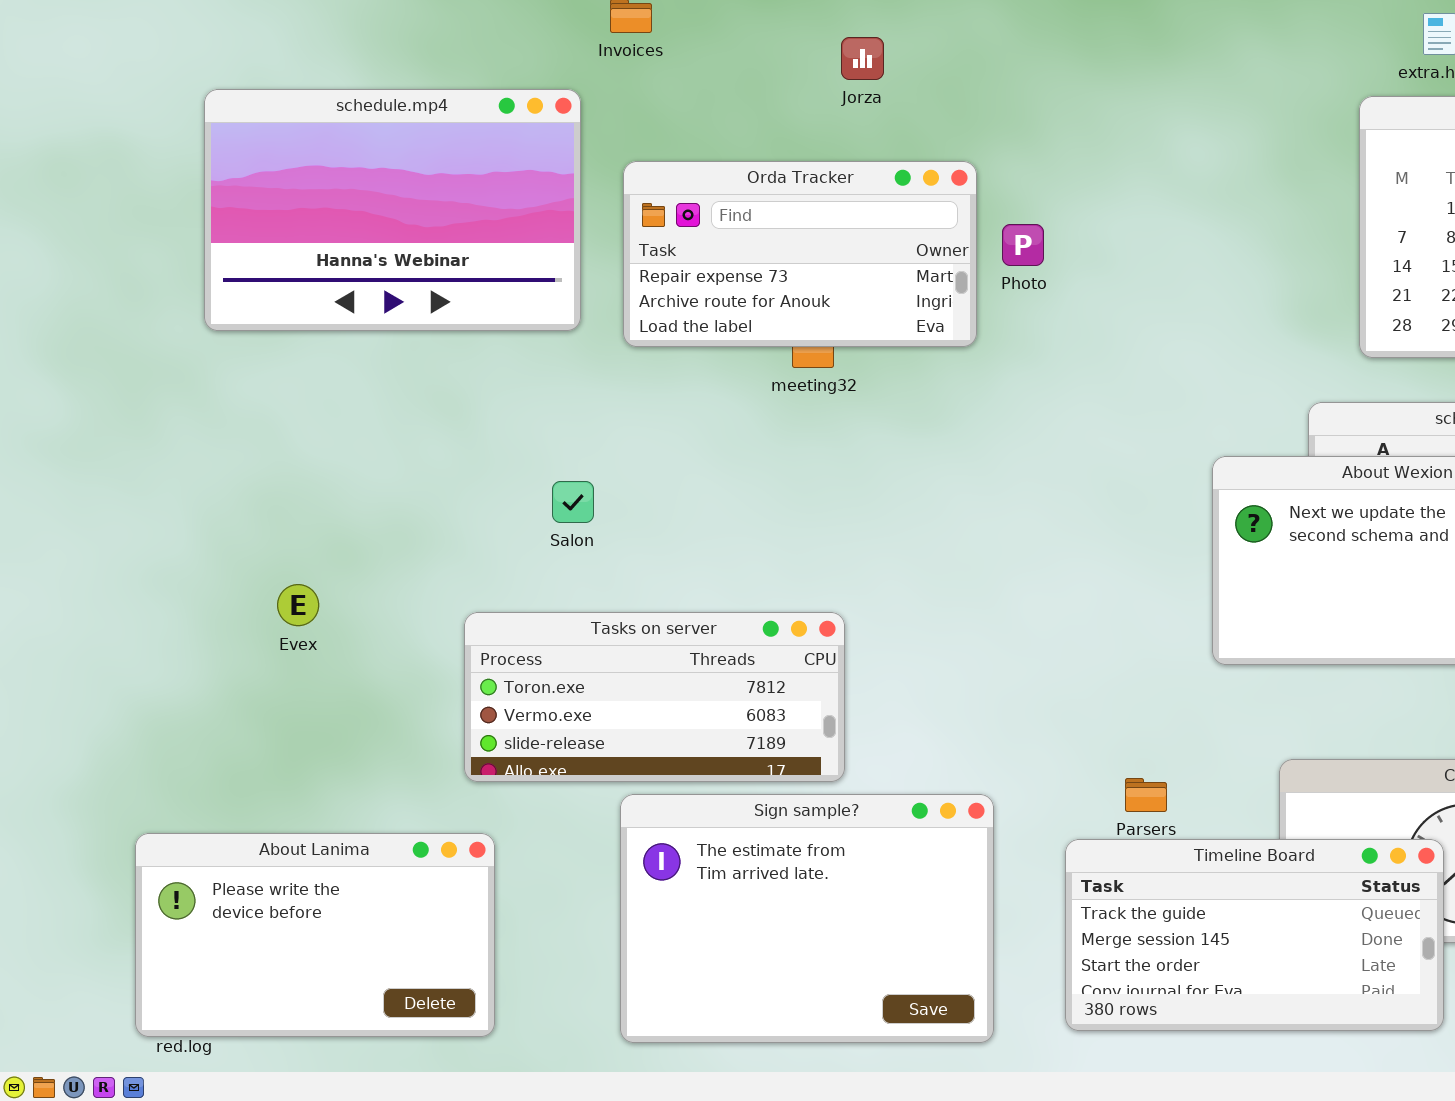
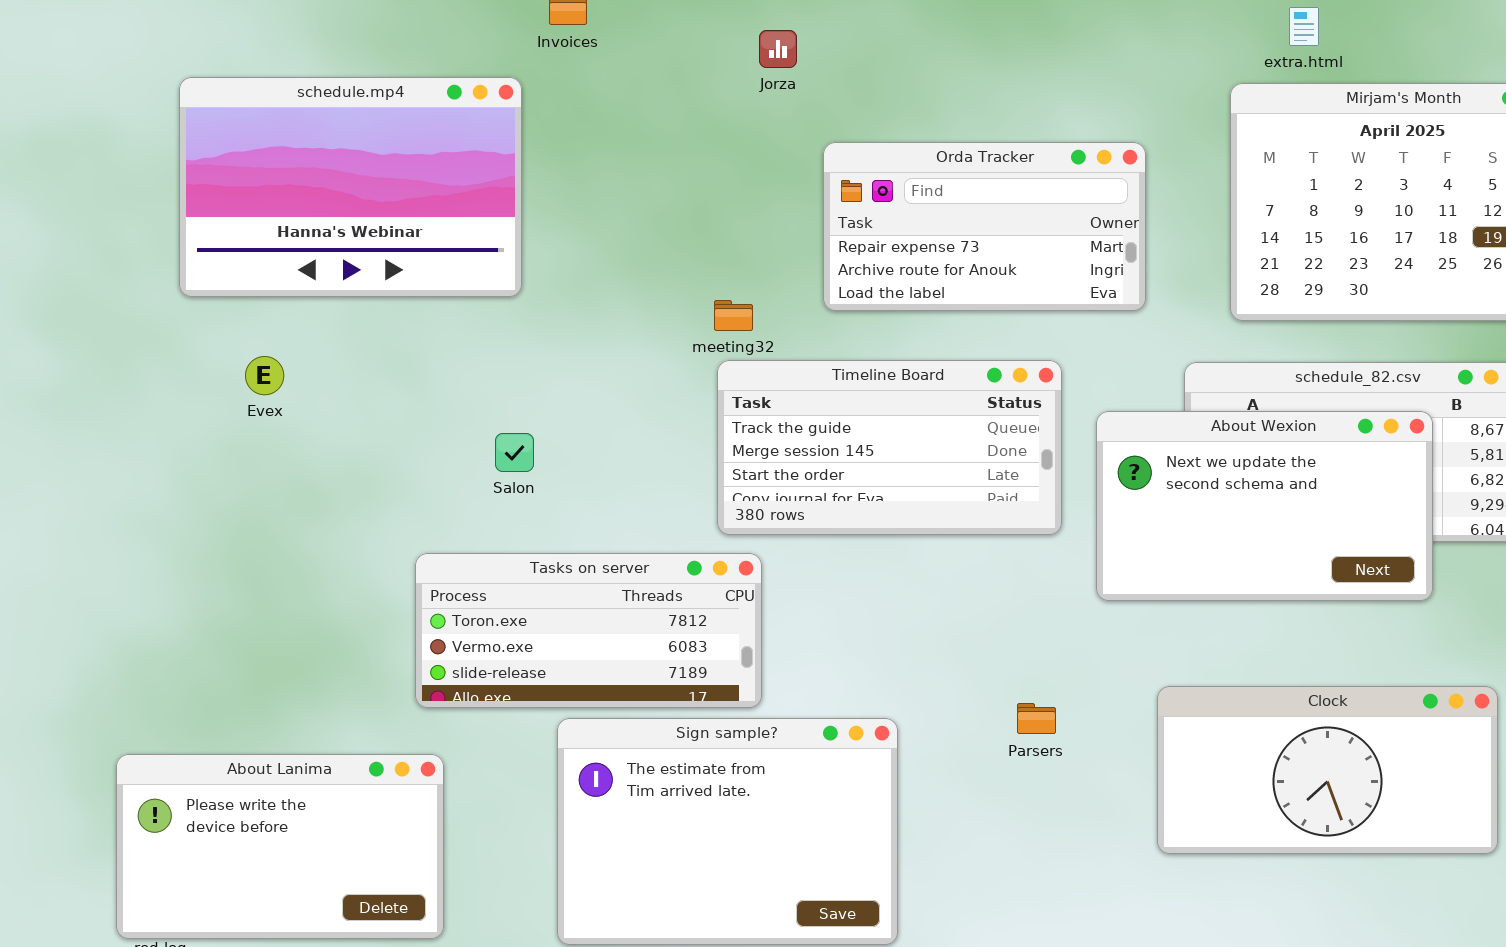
Orda Tracker: [623,161,977,347] -> [823,142,1146,311], moved
Evex: [277,584,319,626] -> [245,356,284,395], moved
Timeline Board: [1065,839,1444,1031] -> [717,360,1062,535], moved

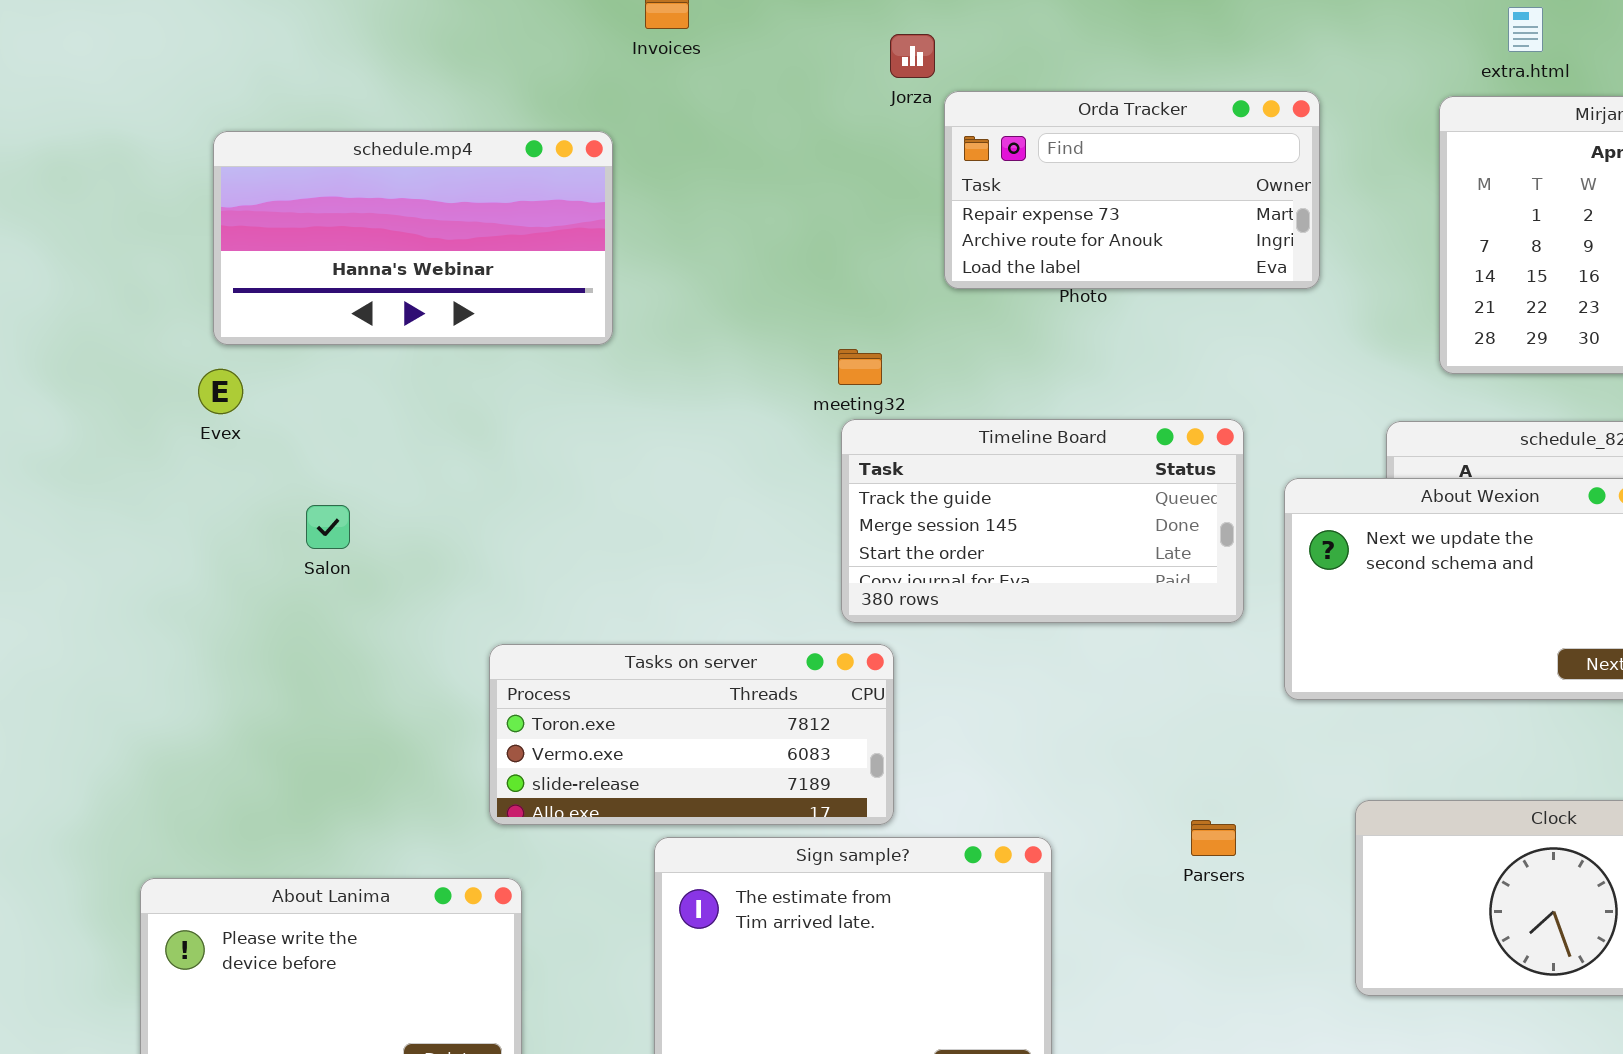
schedule.mp4: [179,77,522,297] -> [213,131,613,345], resized
Orda Tracker: [823,142,1146,311] -> [944,91,1320,289], moved
Evex: [245,356,284,395] -> [198,369,243,414], moved
Salon: [495,433,534,472] -> [306,505,350,549], moved

